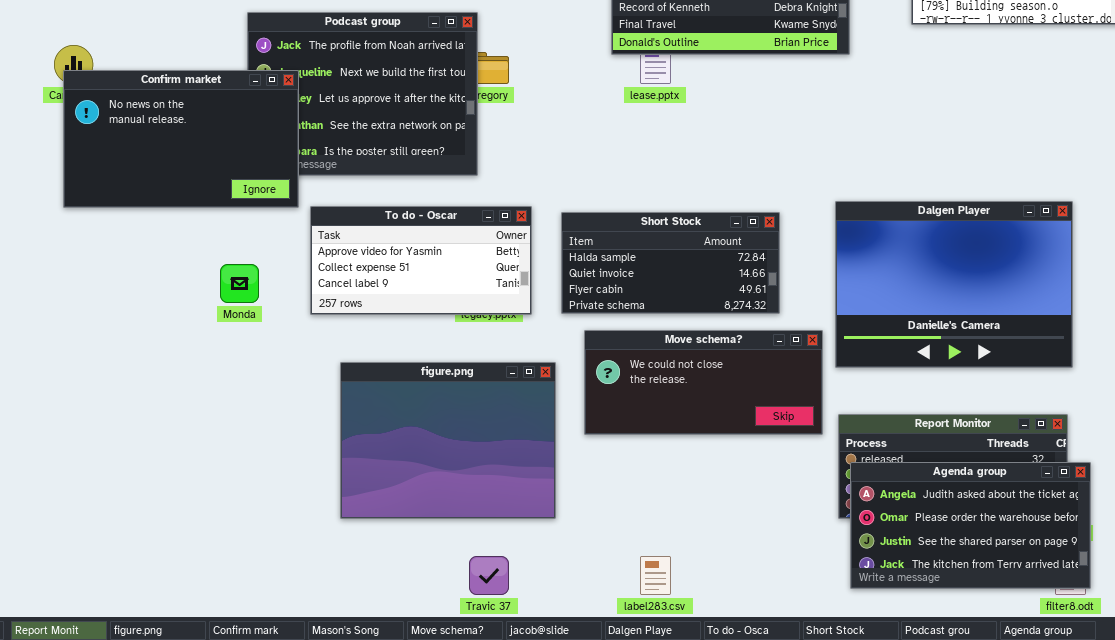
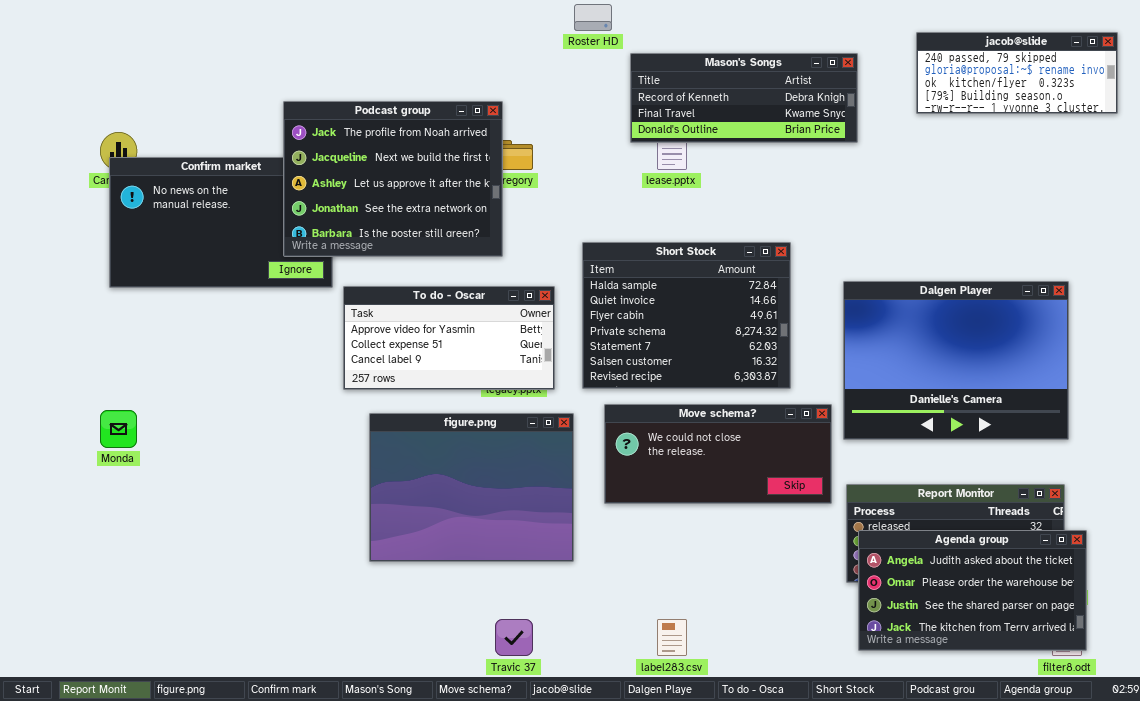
Podcast group: [247,12,478,176] -> [283,101,503,257], raised
Short Stock: [561,212,780,314] -> [582,242,791,389], resized
Monda: [220,264,259,303] -> [100,410,137,448], moved
figure.png: [340,362,556,519] -> [369,413,574,562], moved

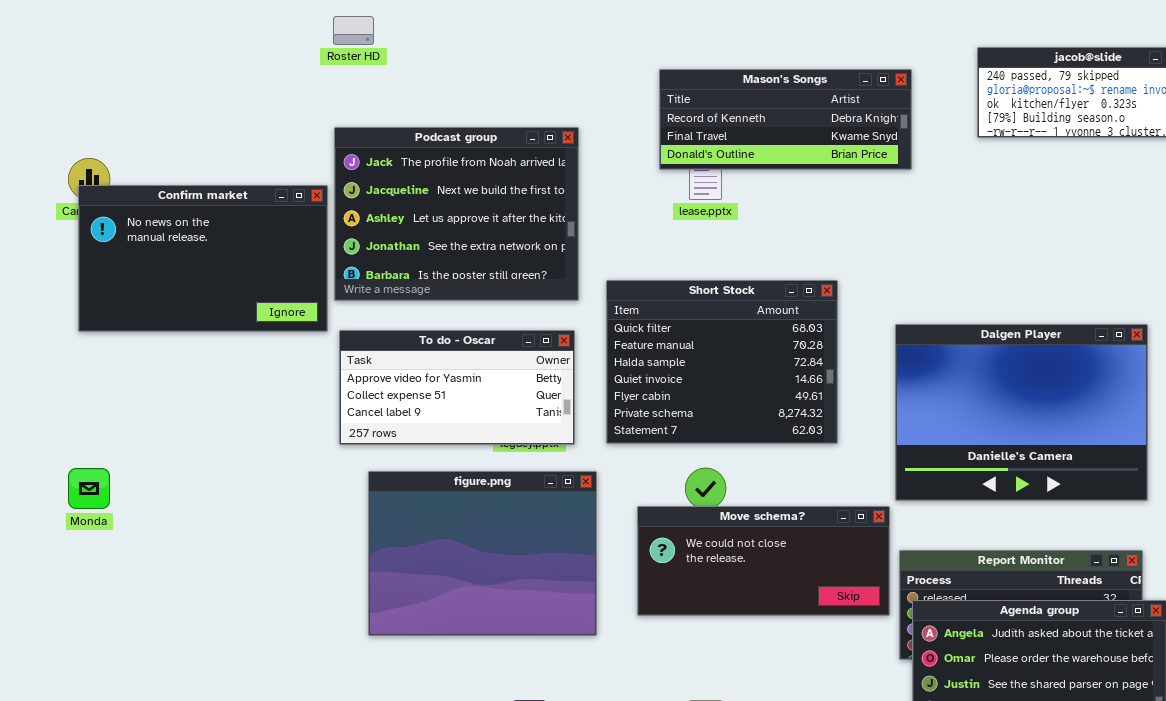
Roster HD: [574,4,612,31] -> [333,16,374,45], moved
Podcast group: [283,101,503,257] -> [334,127,579,301], moved
Short Stock: [582,242,791,389] -> [606,280,838,444], scrolled up 2 rows
Move schema?: [604,404,832,504] -> [637,506,890,616], moved

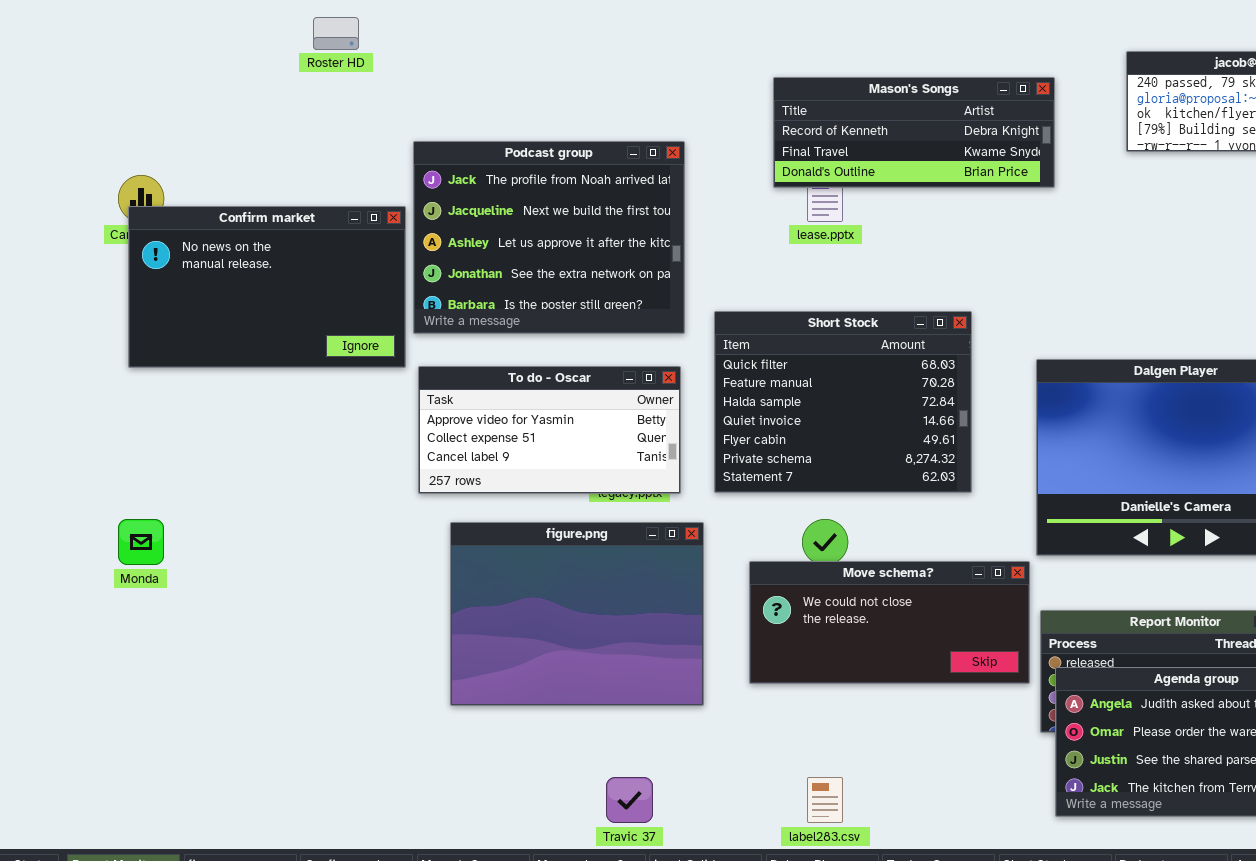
Roster HD: [333,16,374,45] -> [313,17,359,50], moved

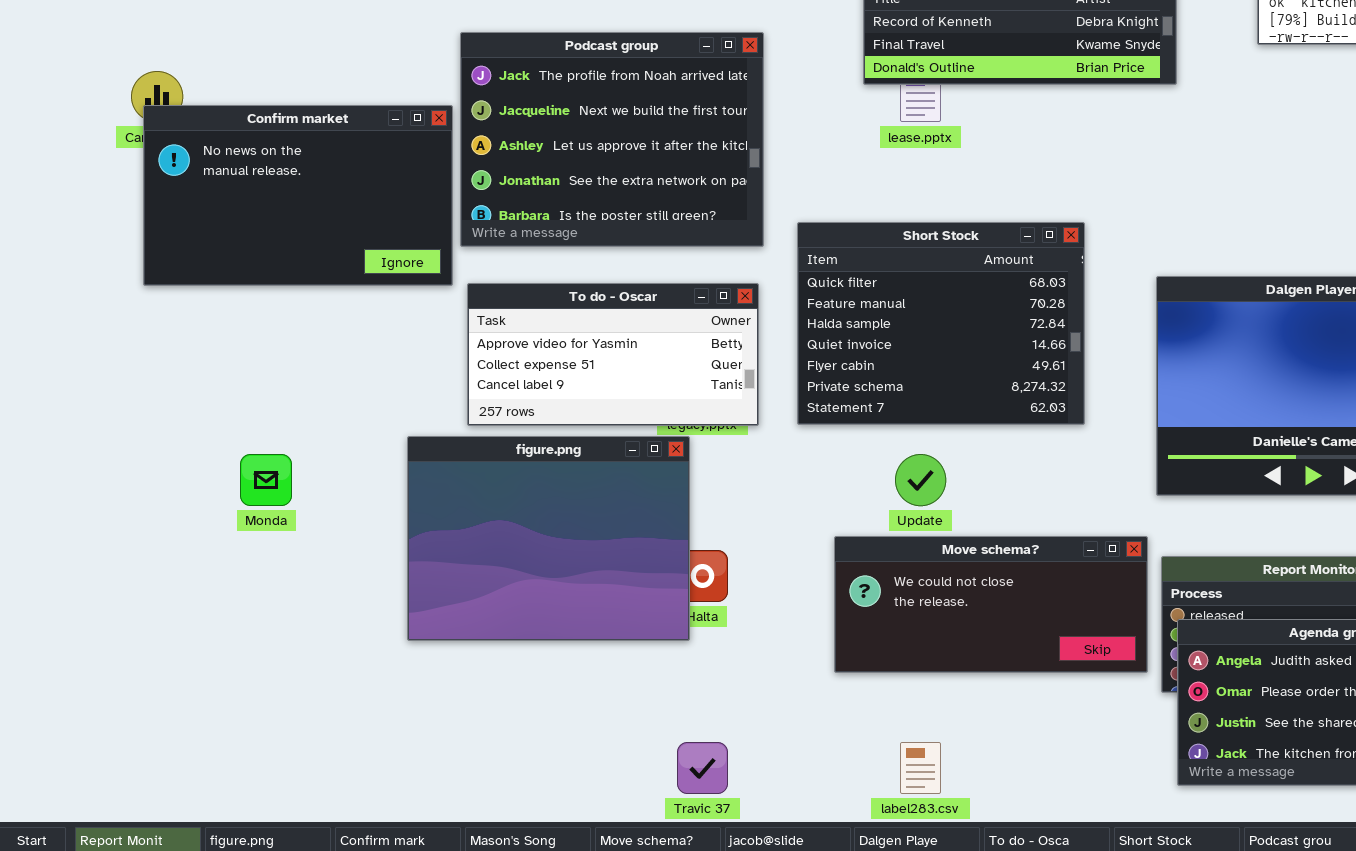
Monda: [118,519,164,565] -> [240,454,292,506], moved
figure.png: [450,522,704,706] -> [407,436,690,641], moved
Move schema?: [749,561,1030,684] -> [834,536,1148,673], moved

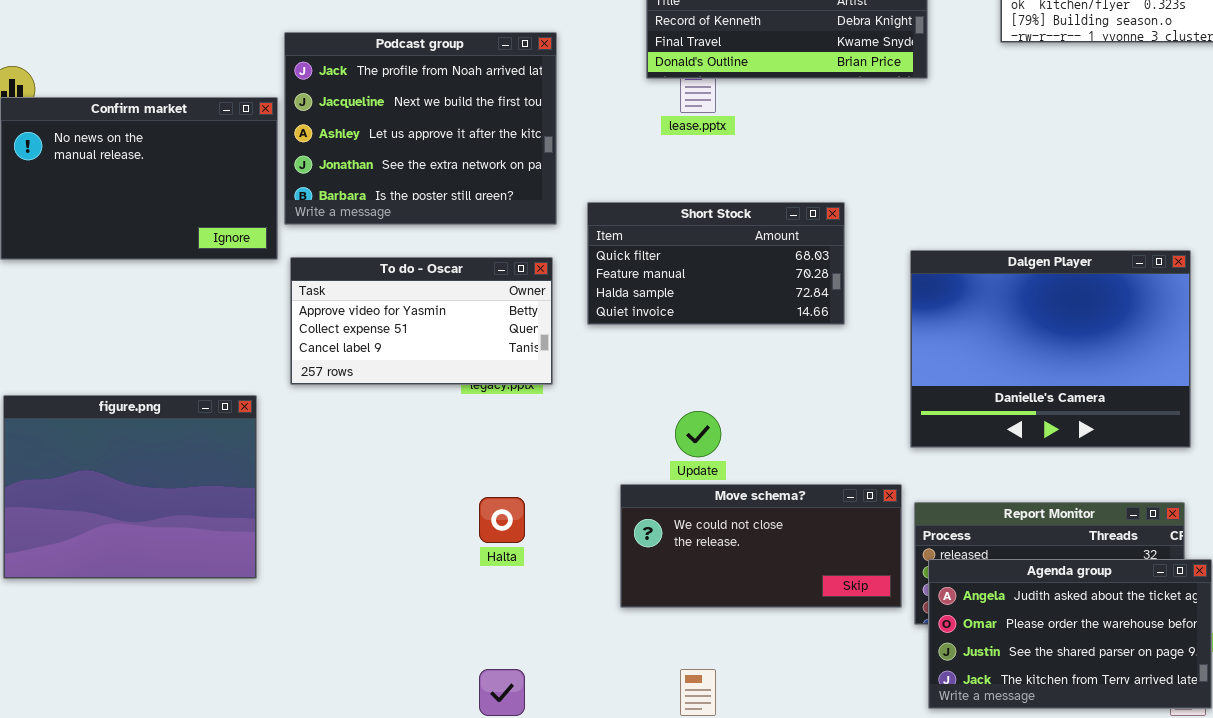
Short Stock: [797,222,1085,425] -> [587,202,845,325], resized
figure.png: [407,436,690,641] -> [3,395,257,579], moved

